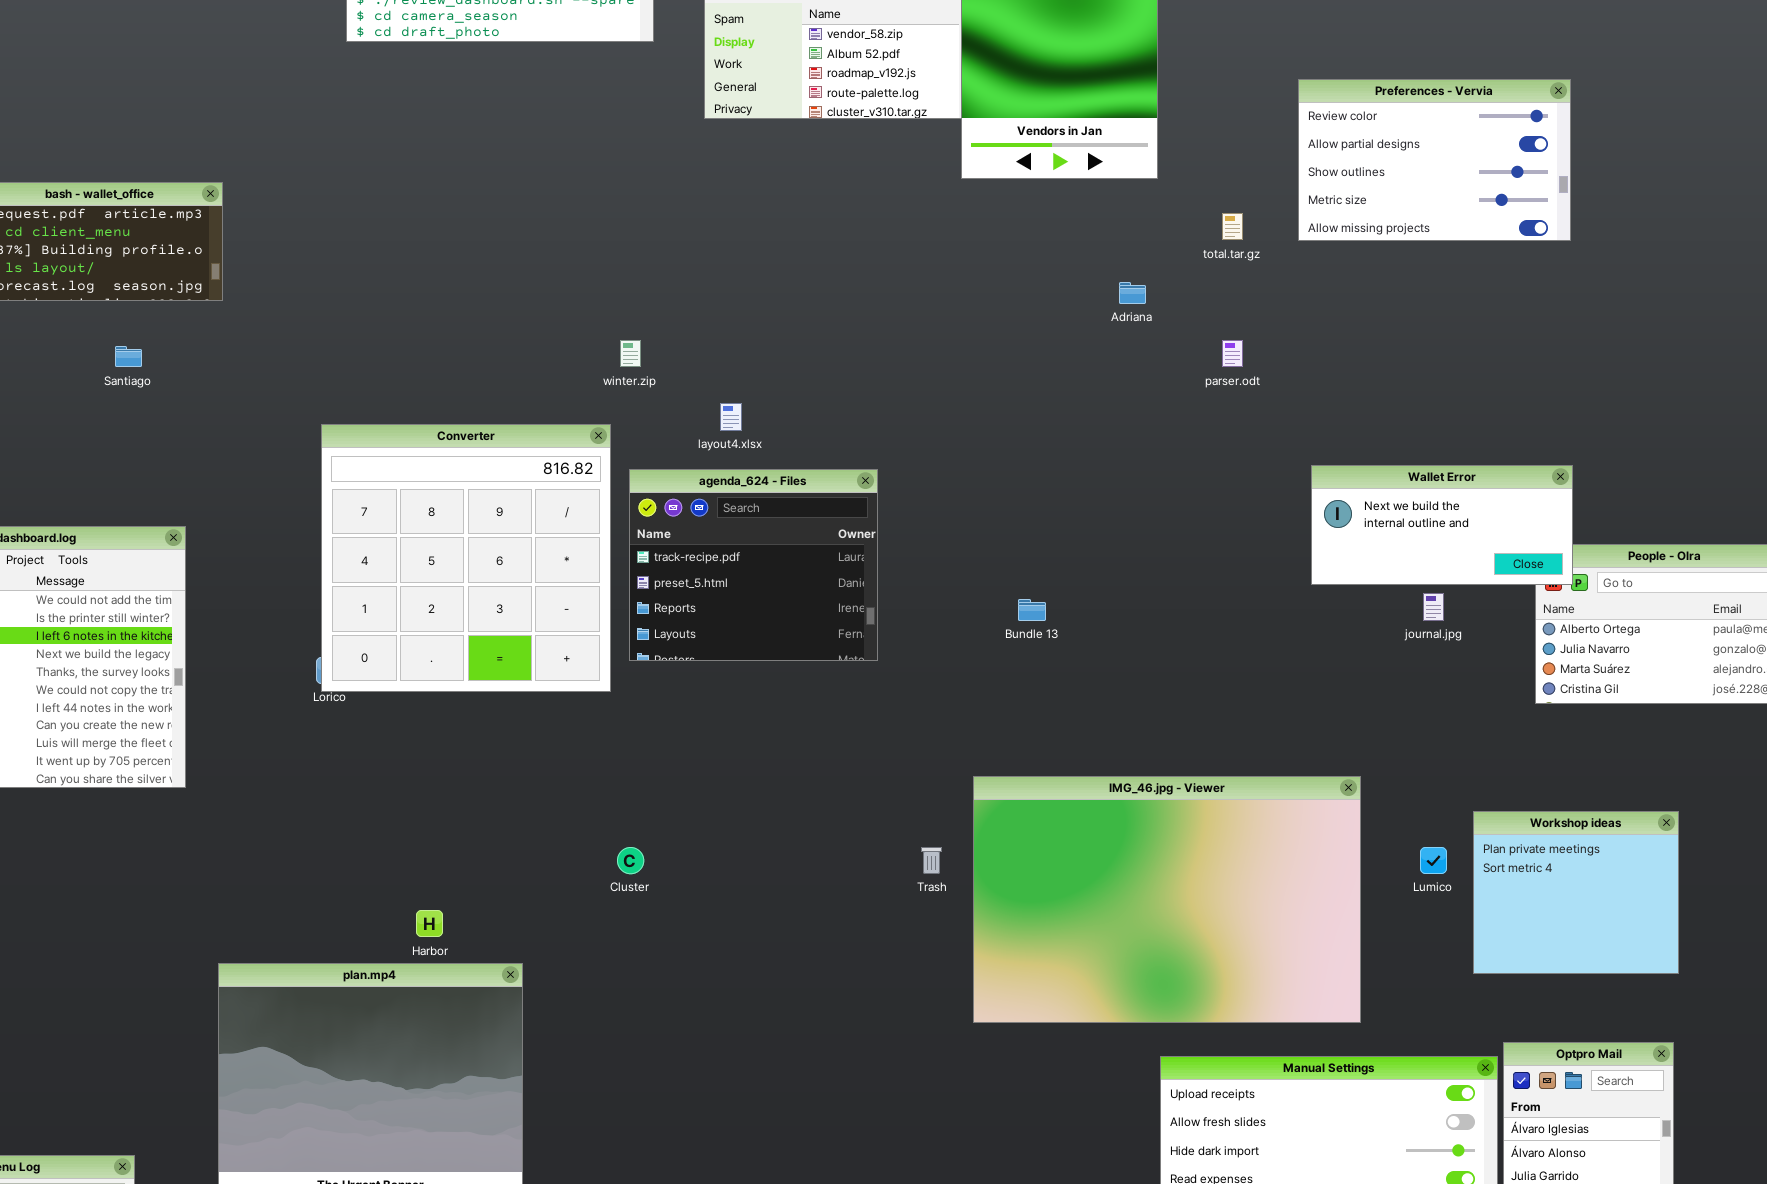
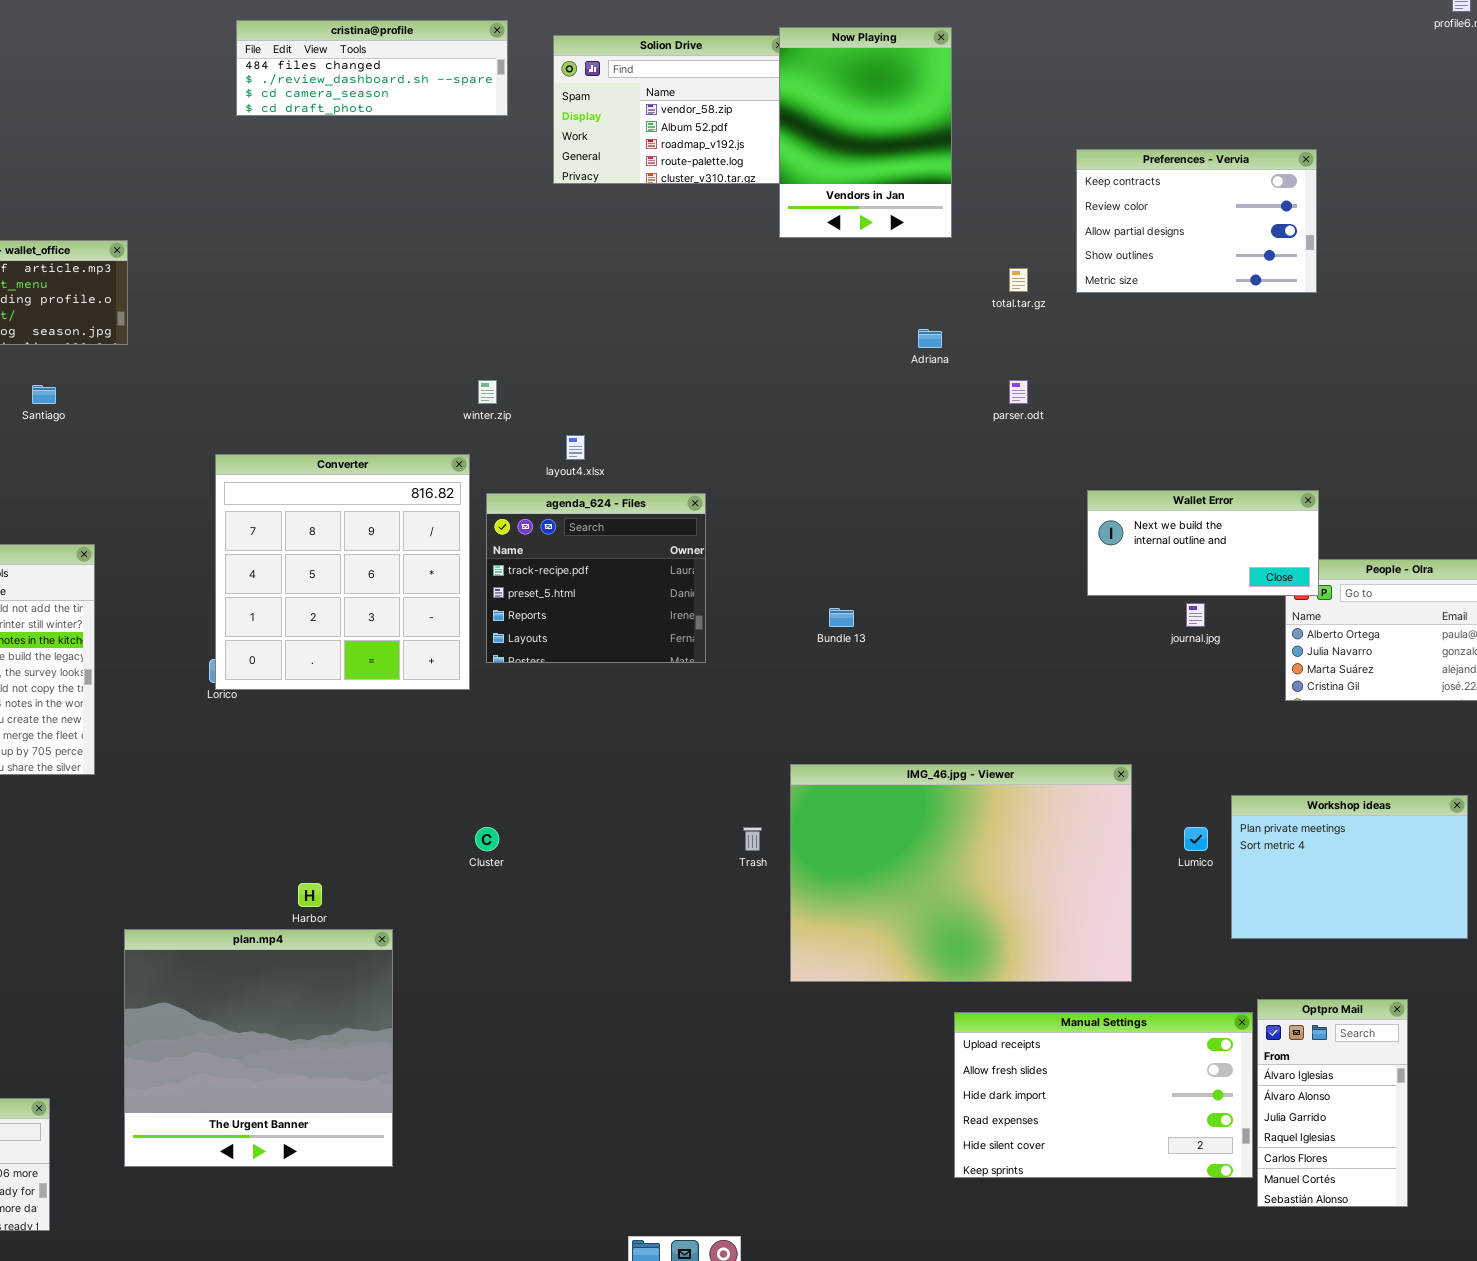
Preferences - Vervia: [1298,79,1571,241] -> [1076,149,1317,293], scrolled up 1 row
Workshop ideas: [1473,811,1679,974] -> [1231,795,1468,939], resized

